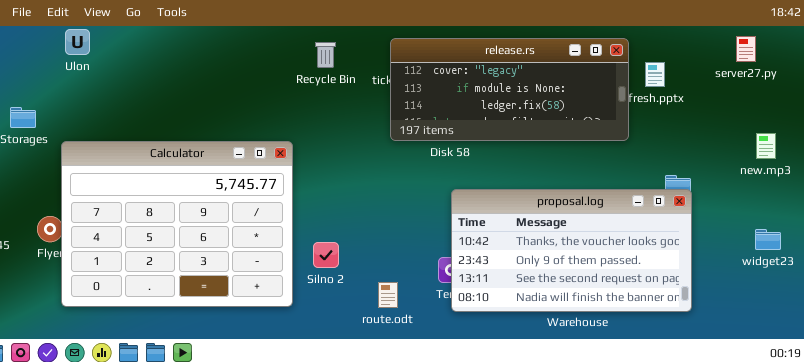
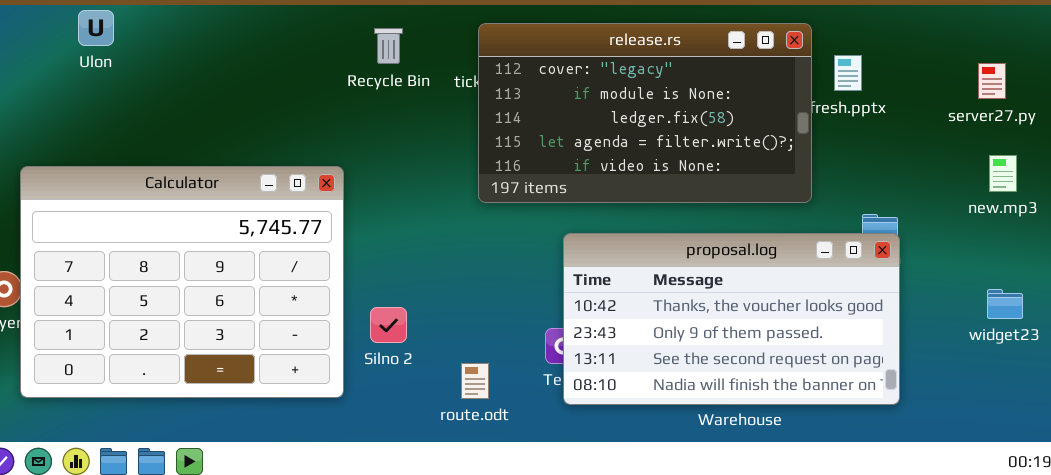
Ulon: [65,29,90,55] -> [78,10,114,46], moved
server27.py: [736,36,756,62] -> [978,63,1006,99], moved
release.rs: [390,38,629,141] -> [478,23,812,203], resized

